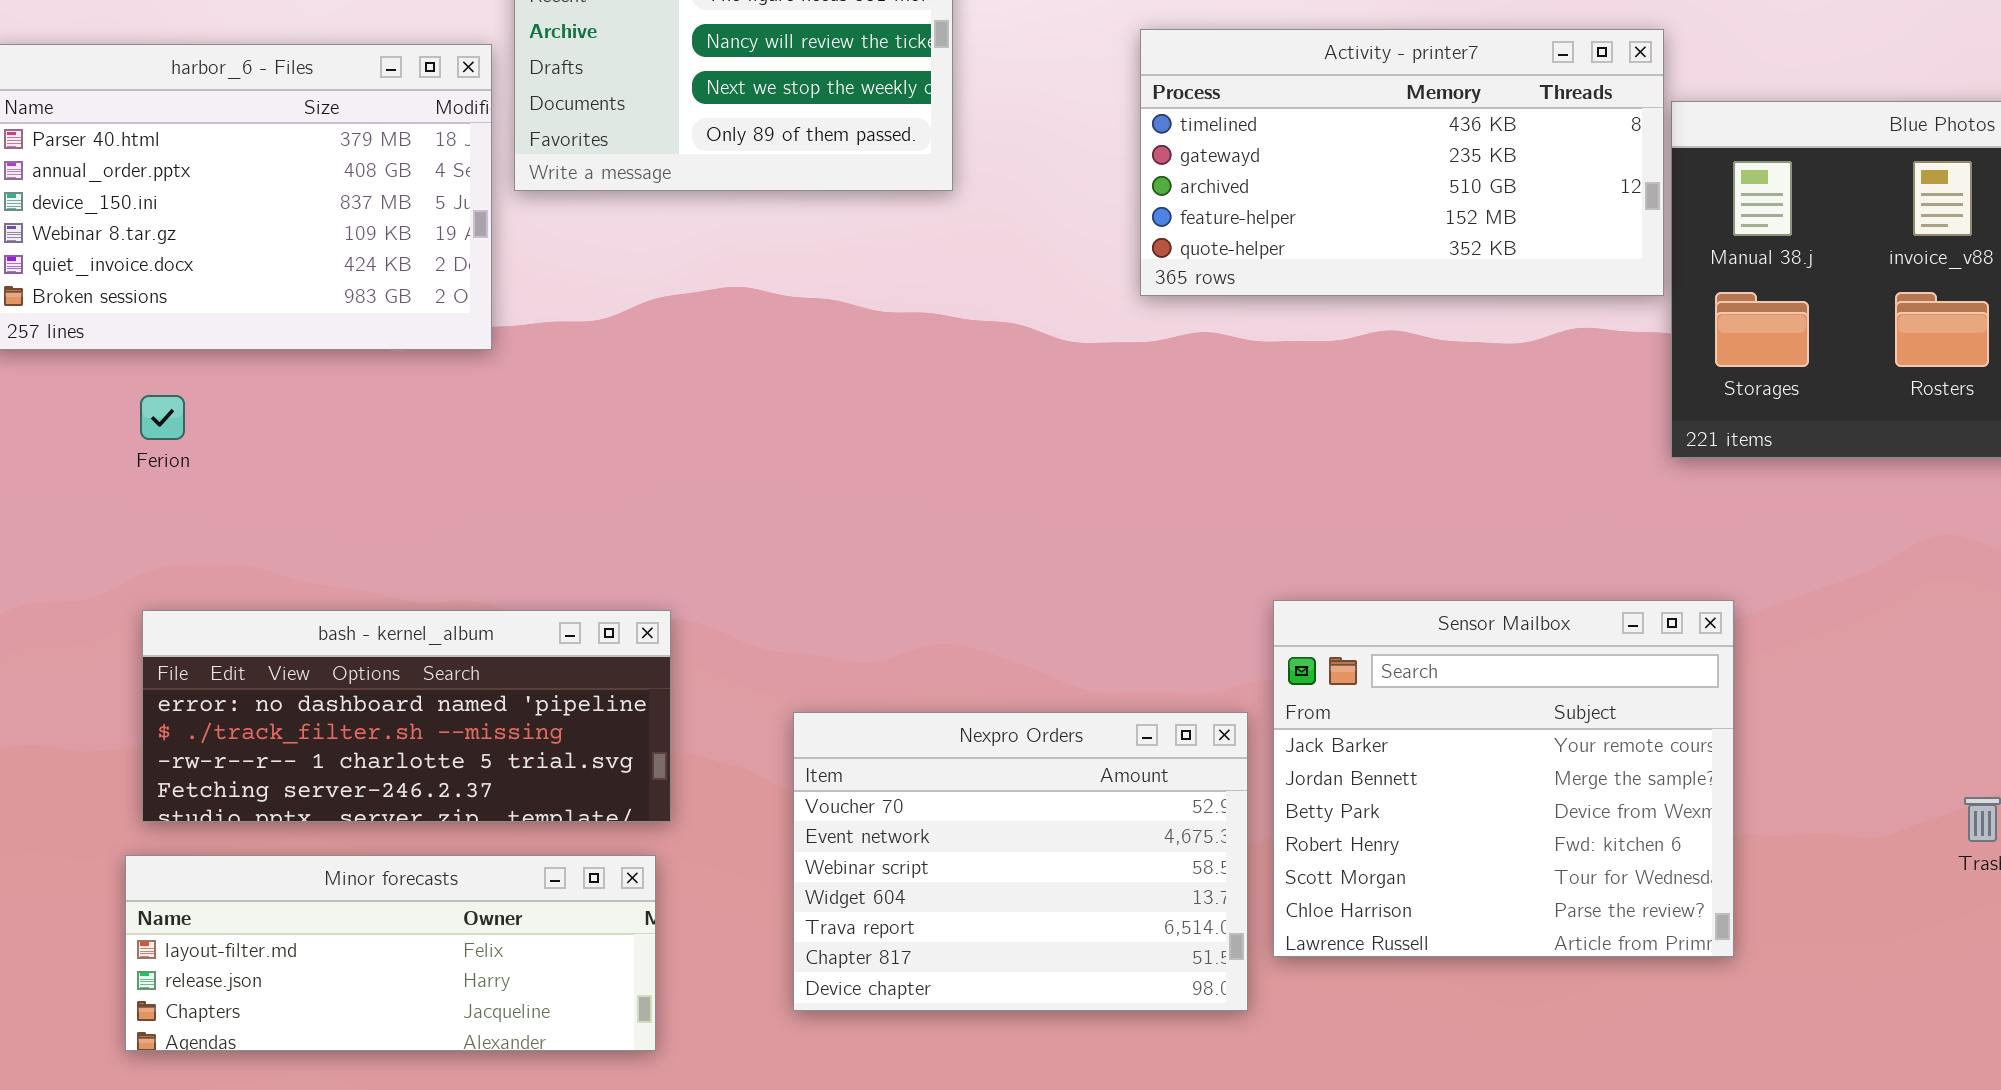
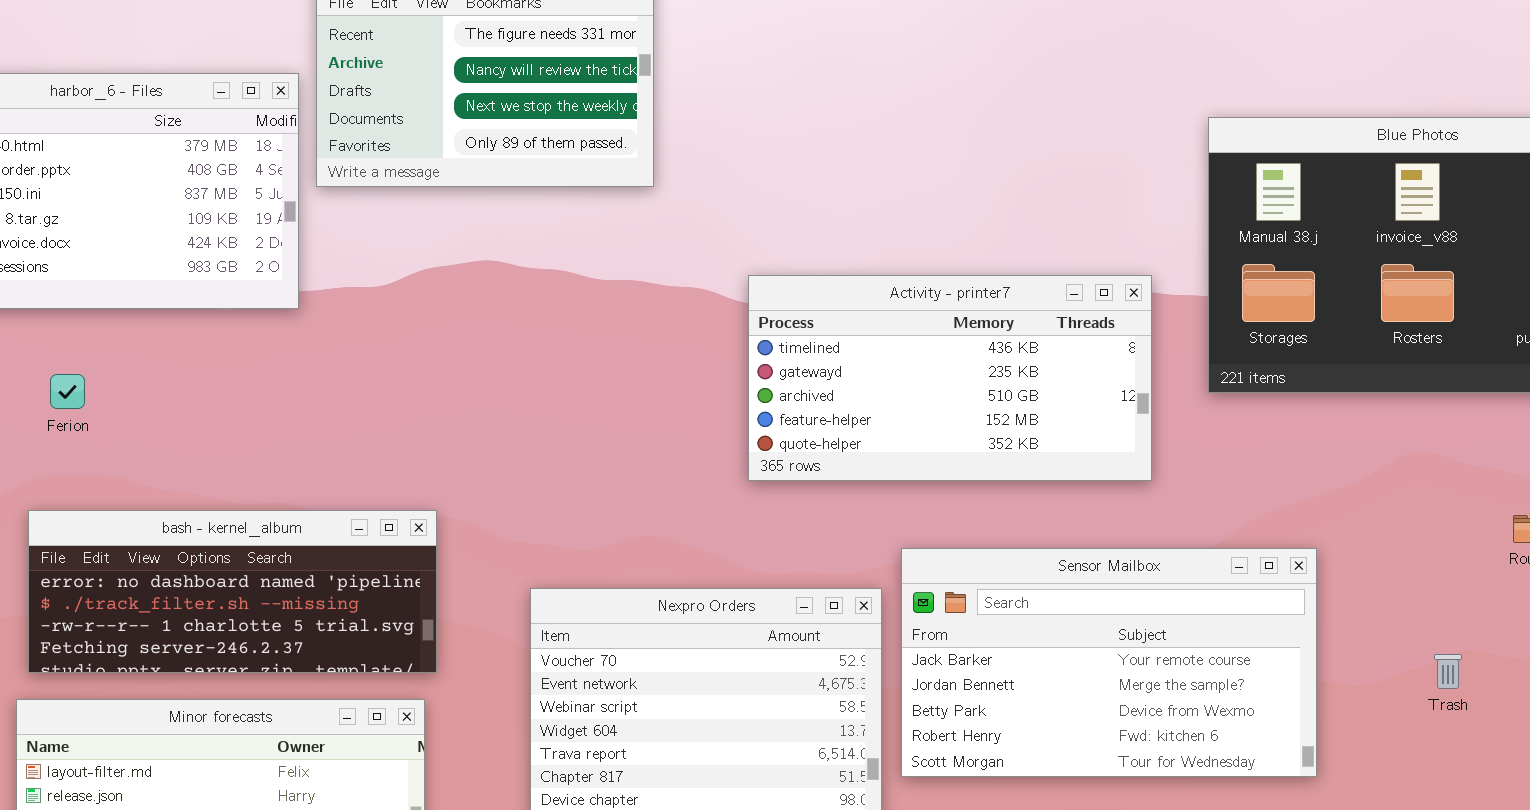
Activity - printer7: [1140,29,1664,296] -> [748,275,1152,481], moved
Ferion: [140,395,185,440] -> [50,374,85,409], moved
Sensor Mailbox: [1273,600,1734,957] -> [901,548,1317,777], resized

